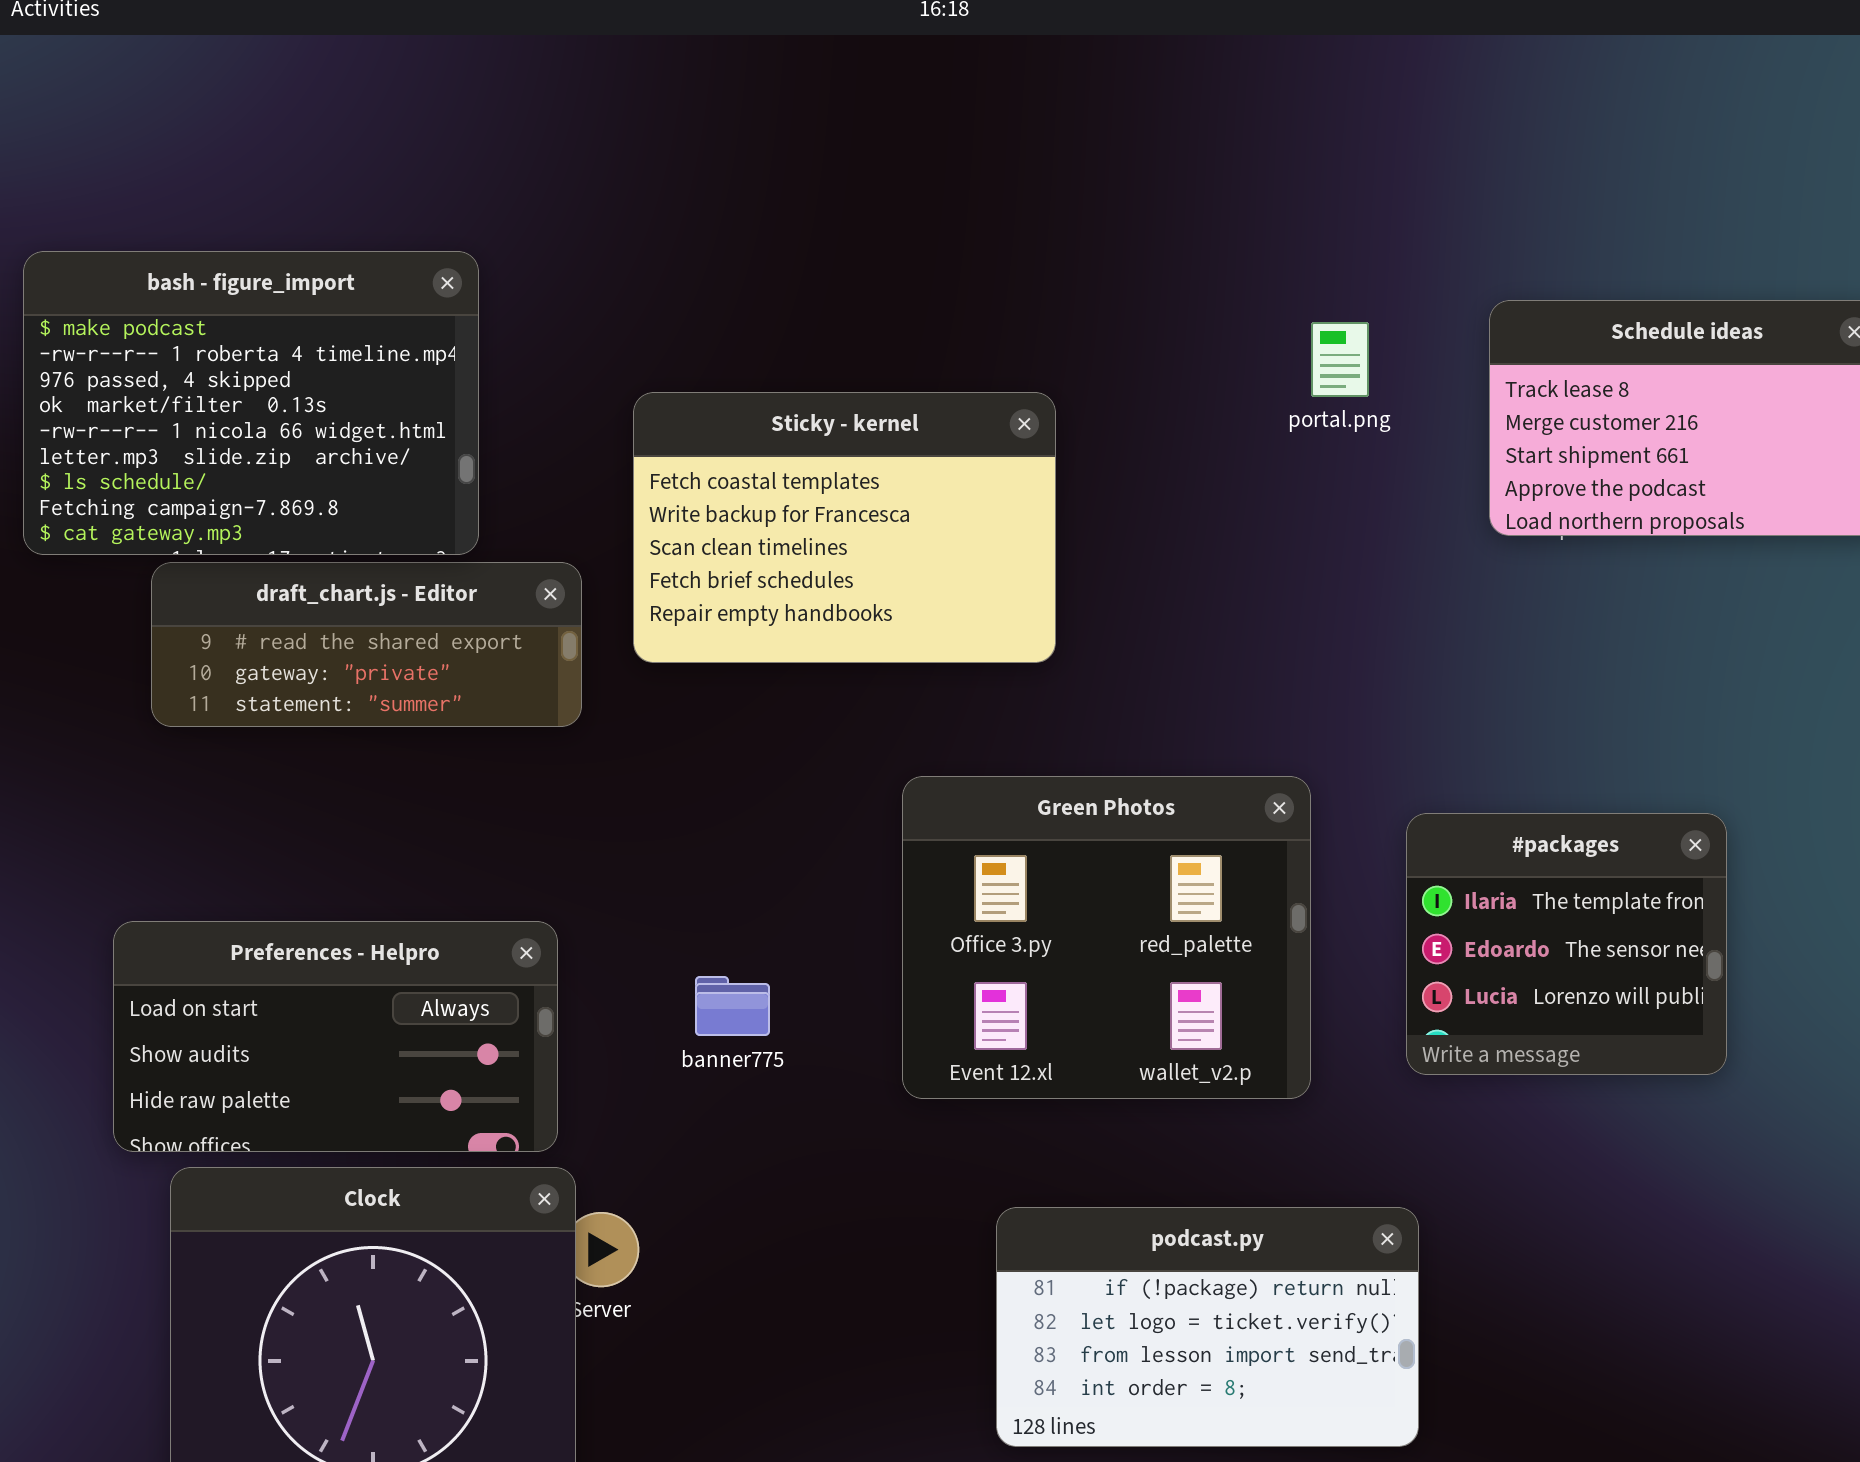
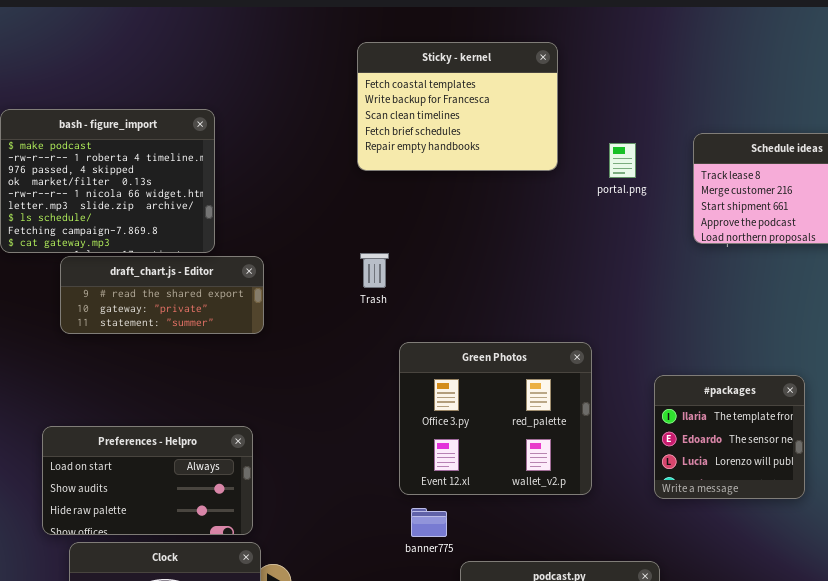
Sticky - kernel: [633,392,1056,663] -> [357,42,558,171], moved
Green Photos: [902,776,1311,1099] -> [399,342,592,495], moved
banner775: [695,976,770,1036] -> [411,508,447,537], moved

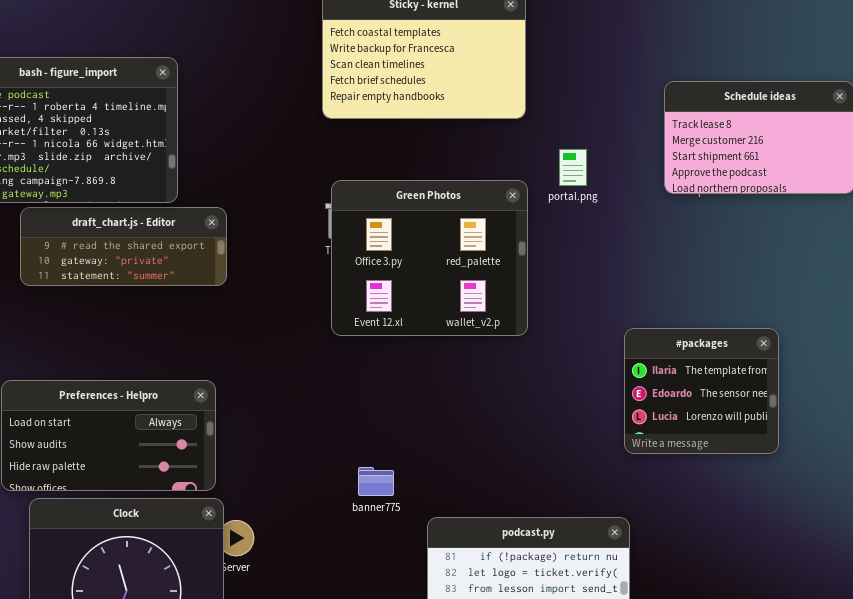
portal.png: [609,143,636,178] -> [559,149,587,186], moved
Green Photos: [399,342,592,495] -> [331,180,528,336], moved
banner775: [411,508,447,537] -> [358,467,394,496], moved

